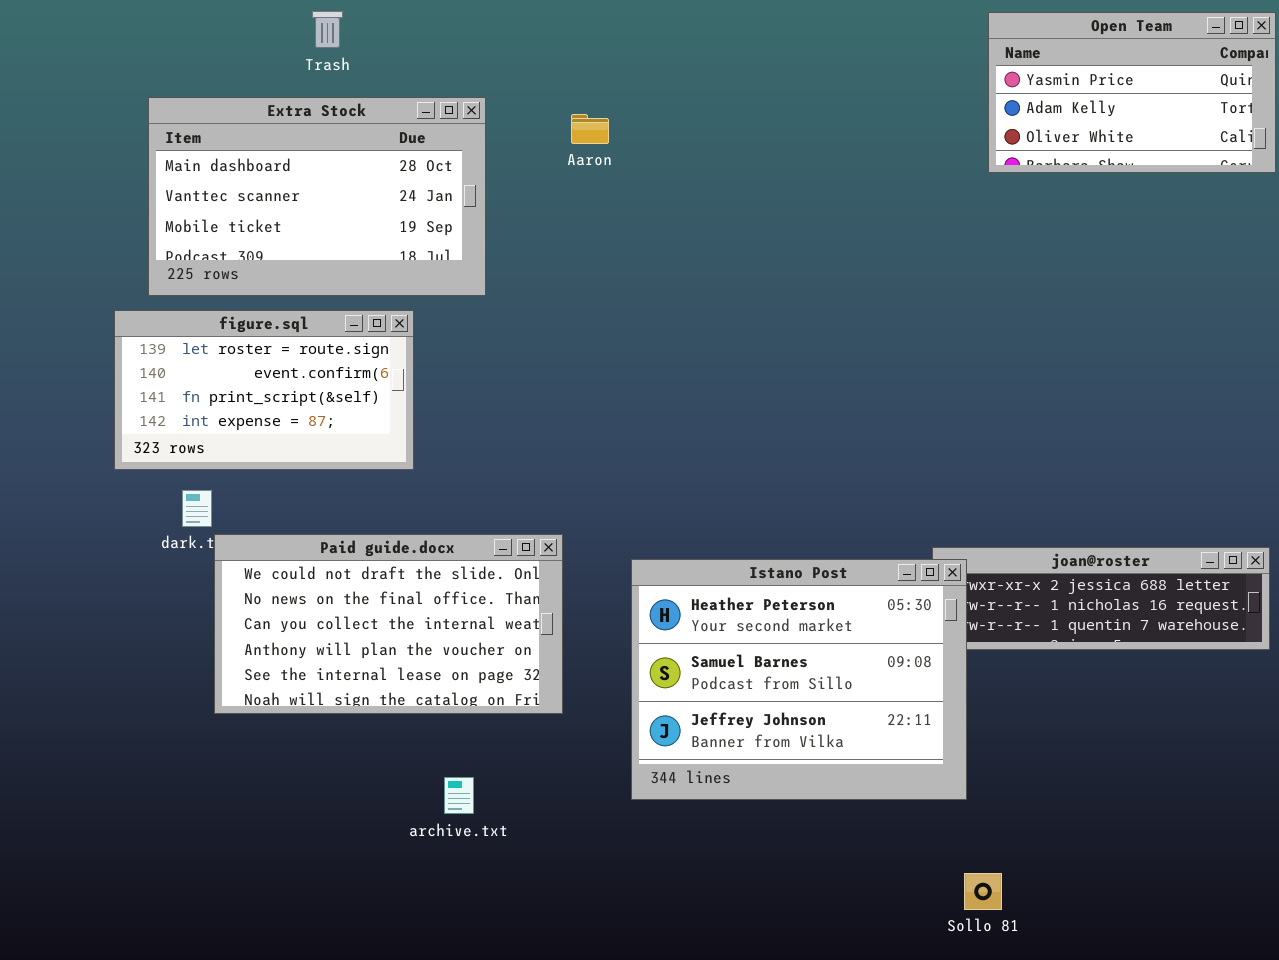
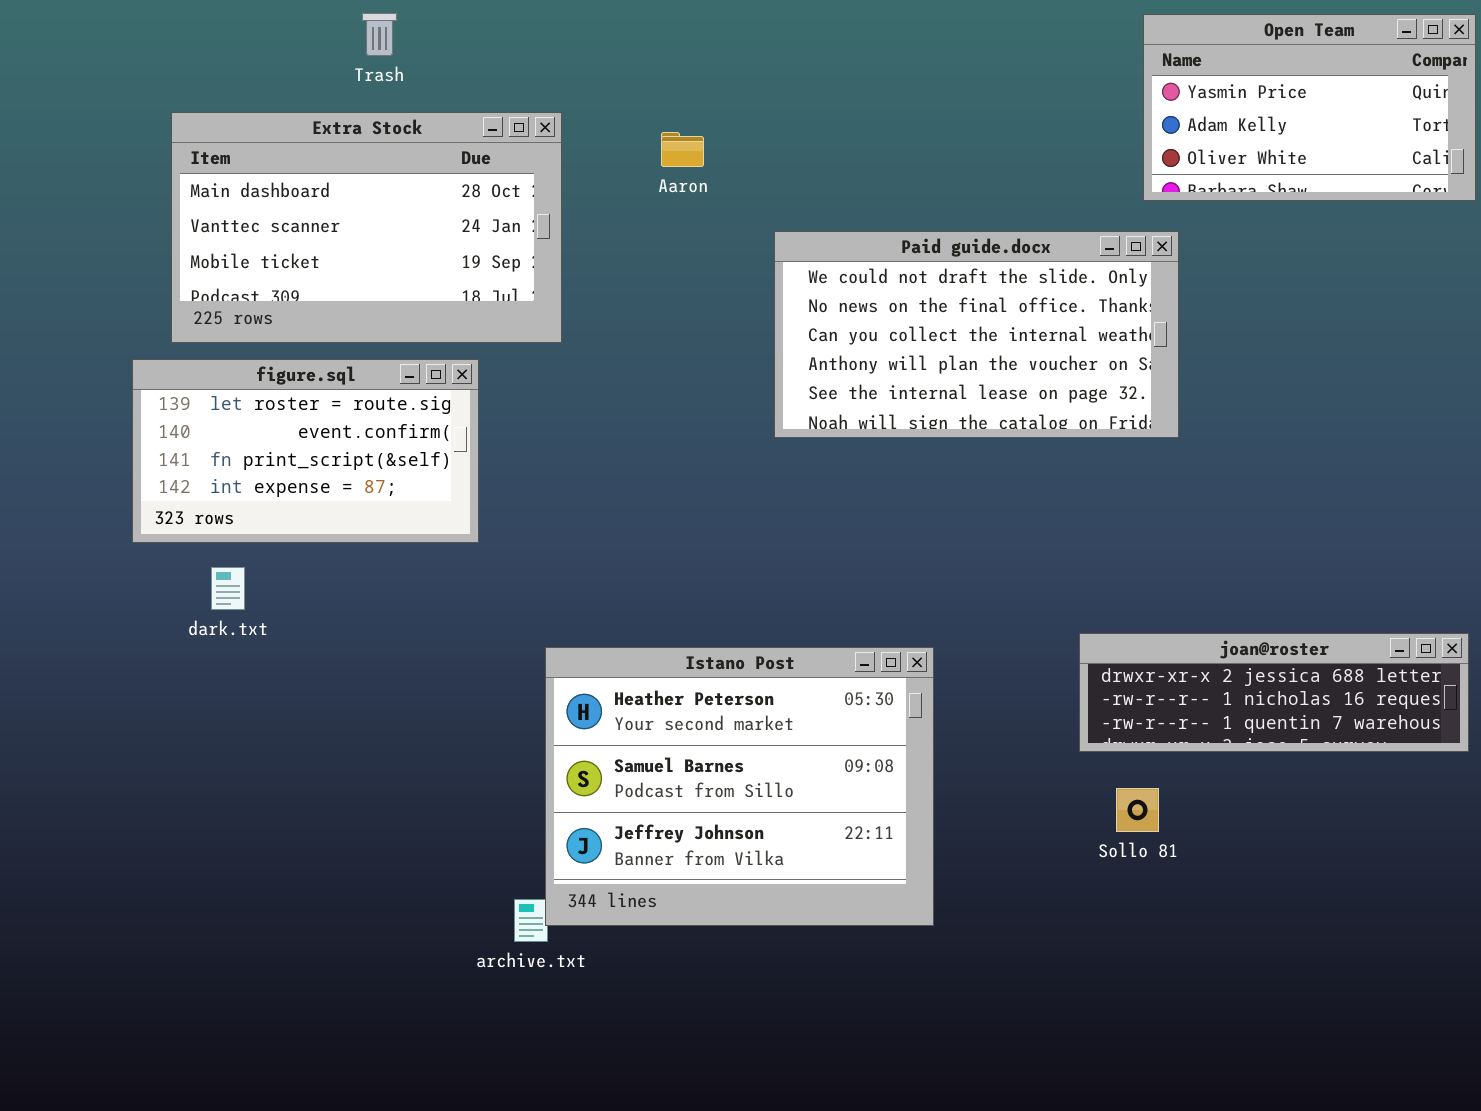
Paid guide.docx: [214,534,563,714] -> [774,231,1179,438], moved
Istano Post: [631,559,967,800] -> [545,647,934,926], moved
Sollo 81: [964,873,1002,910] -> [1116,788,1159,832], moved

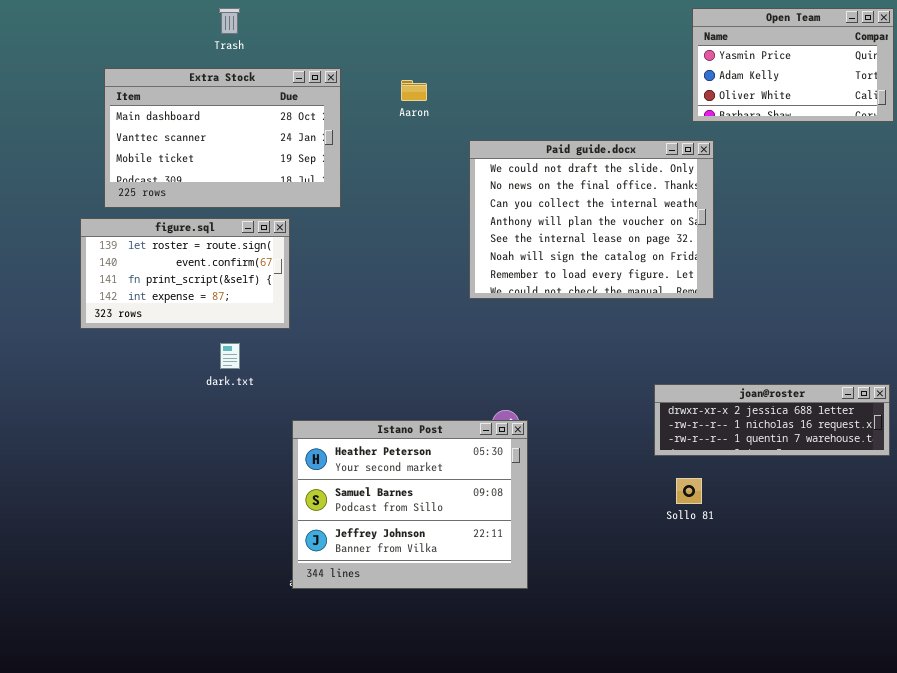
Paid guide.docx: [774,231,1179,438] -> [469,140,714,299], resized
dark.txt: [211,567,245,610] -> [220,343,240,369], moved
Istano Post: [545,647,934,926] -> [292,420,528,589], moved

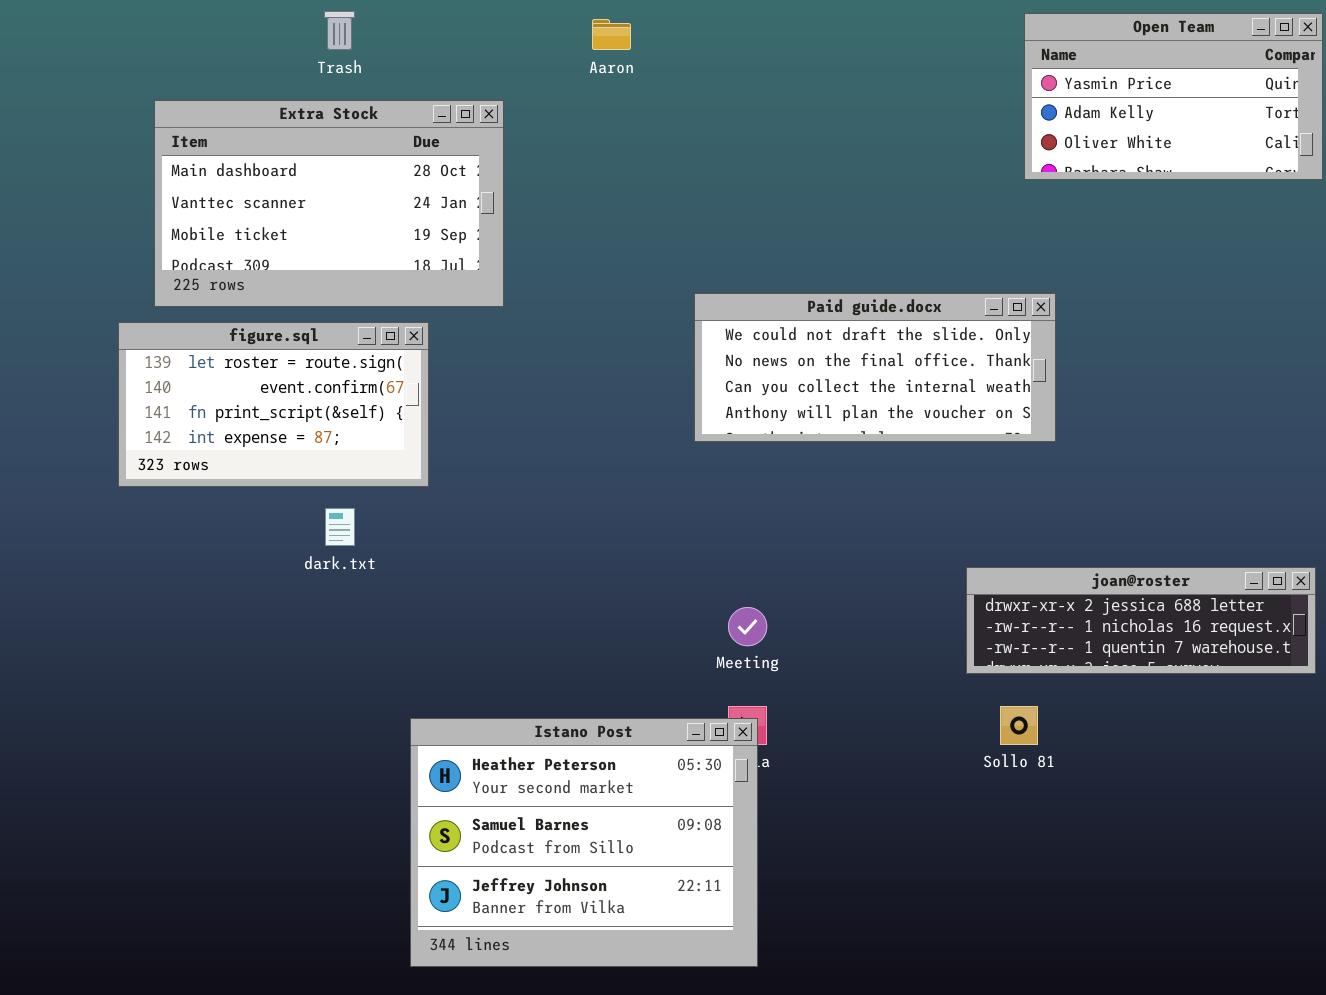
Aaron: [401,80,427,101] -> [592,19,631,50], moved
Paid guide.docx: [469,140,714,299] -> [694,293,1056,442], resized
Istano Post: [292,420,528,589] -> [410,718,758,967], moved

